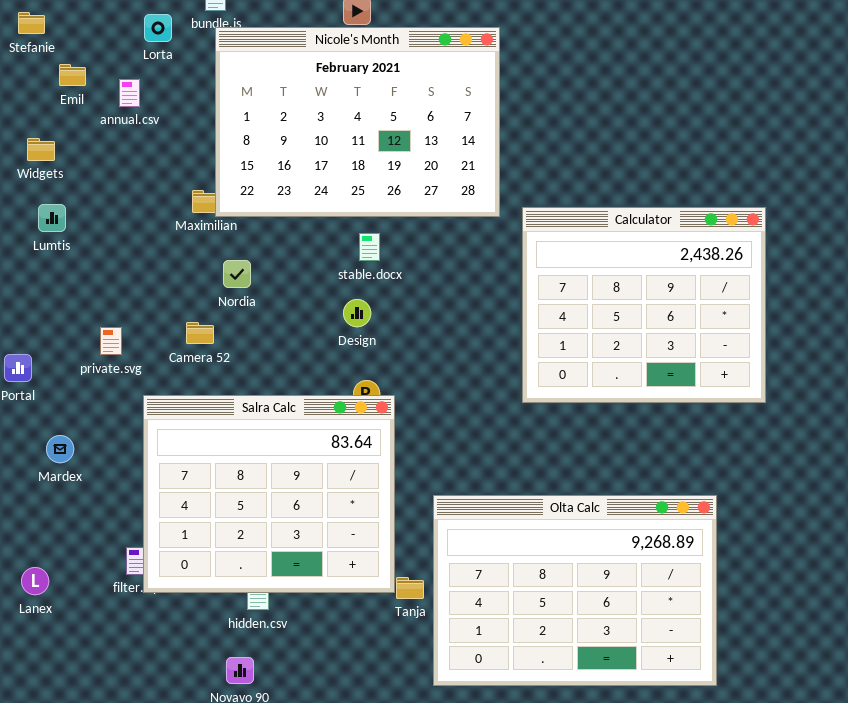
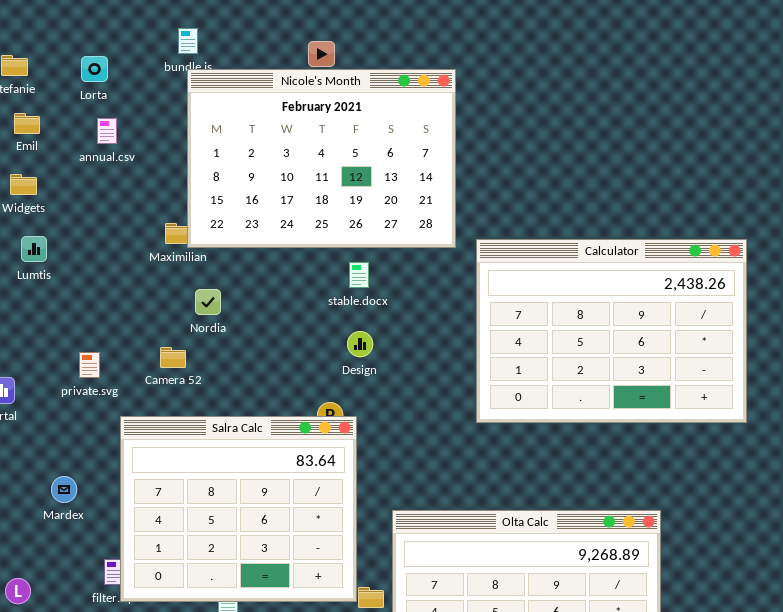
Lorta: [144,14,172,42] -> [81,56,108,82], moved
Emil: [59,64,86,86] -> [14,113,40,134], moved
Calculator: [522,207,766,403] -> [476,239,747,423], resized
stable.docx: [359,233,380,261] -> [349,262,369,288], moved
Design: [343,299,371,327] -> [347,331,373,357], moved
Mardex: [46,435,74,463] -> [51,476,77,503], moved

